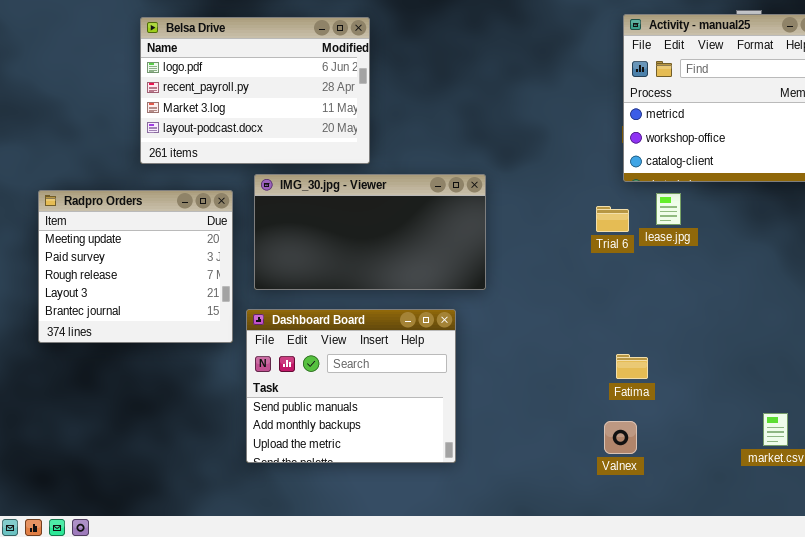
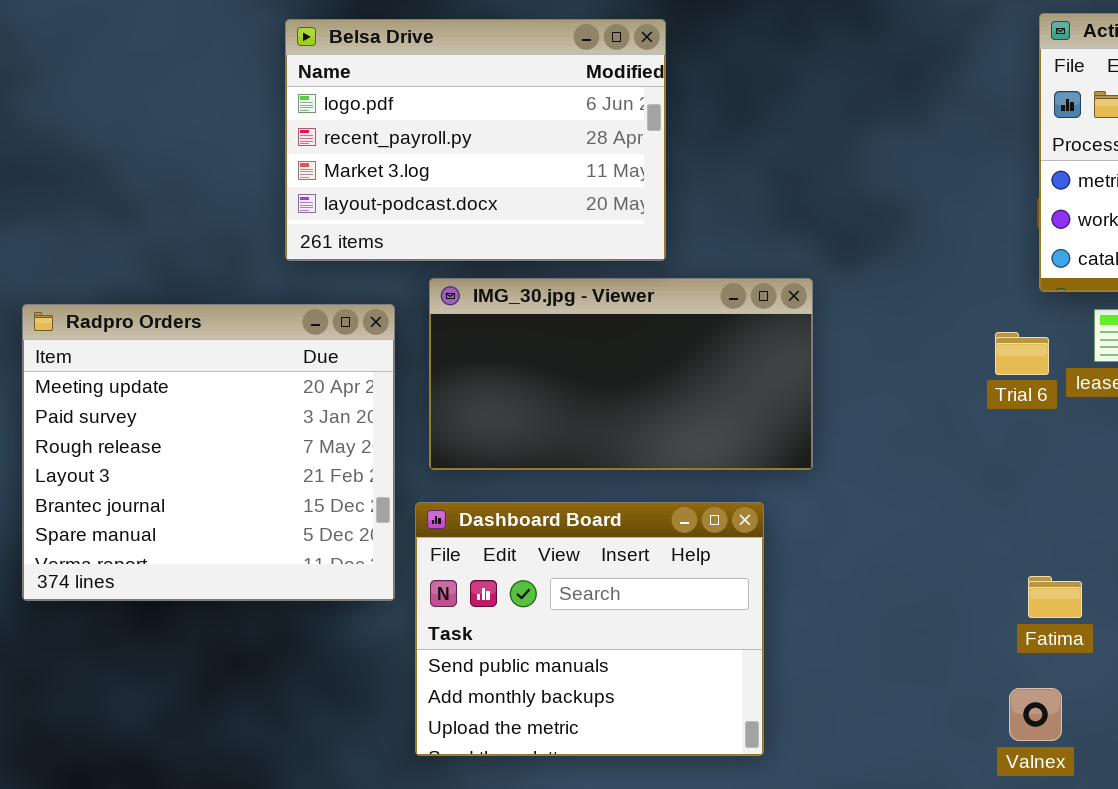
Belsa Drive: [140,17,370,164] -> [285,19,666,261], moved
Radpro Orders: [38,190,233,343] -> [22,304,395,601], resized

